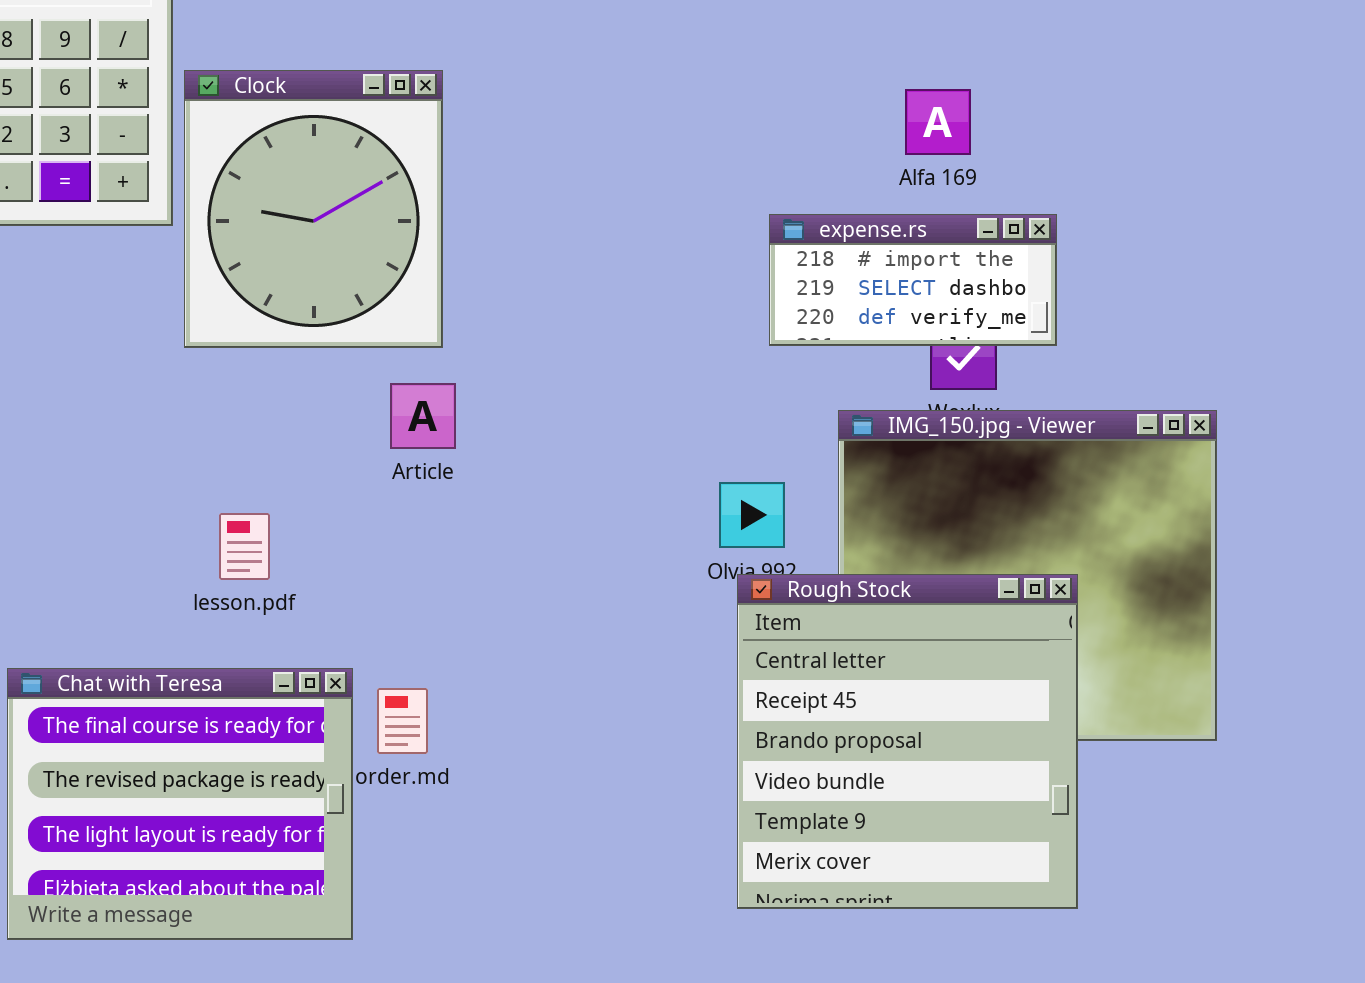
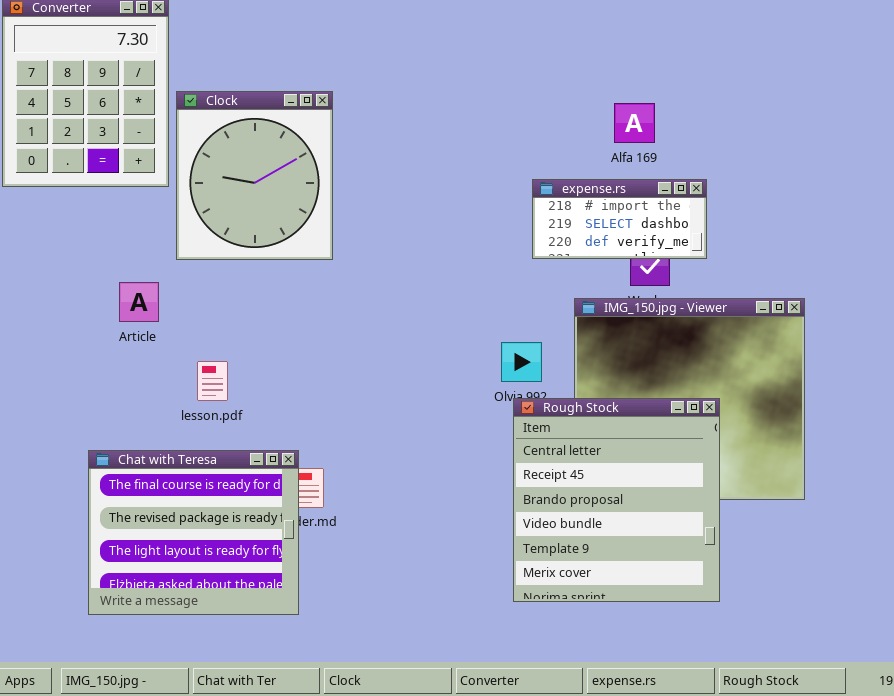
Article: [390,383,456,449] -> [119,282,159,322], moved
Chat with Teresa: [7,668,353,940] -> [88,450,299,615], moved

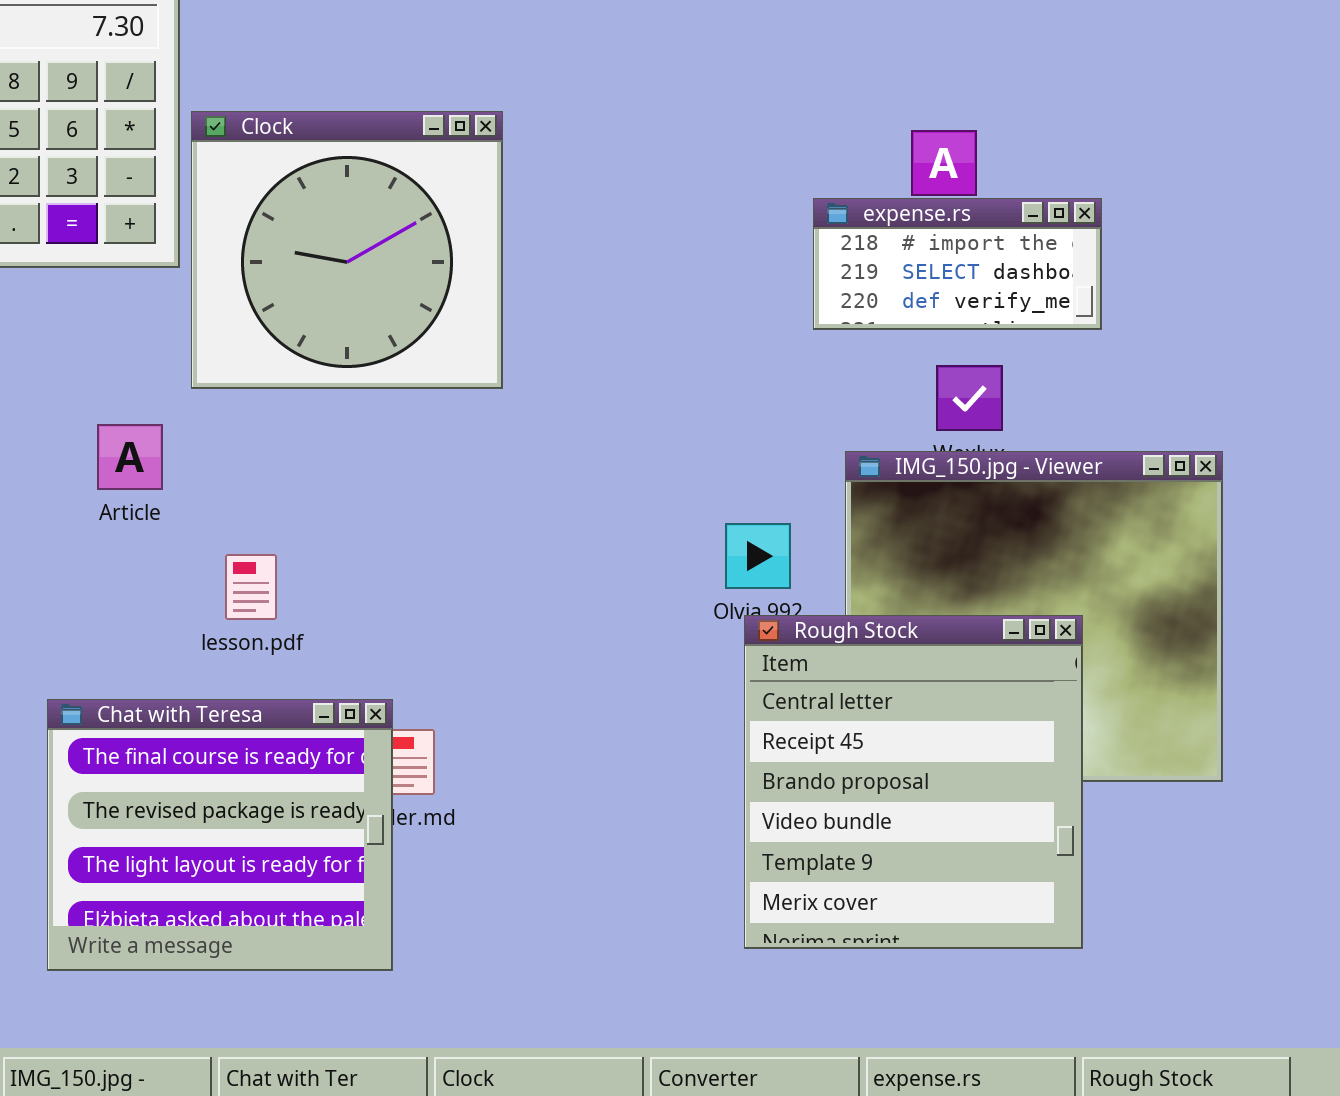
Clock: [176,91,333,260] -> [191,111,503,389], resized
expense.rs: [532,179,707,259] -> [813,198,1102,330], moved

